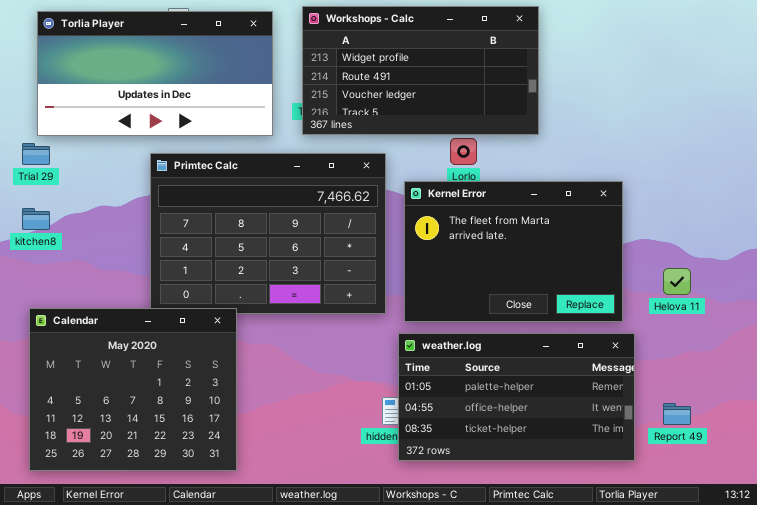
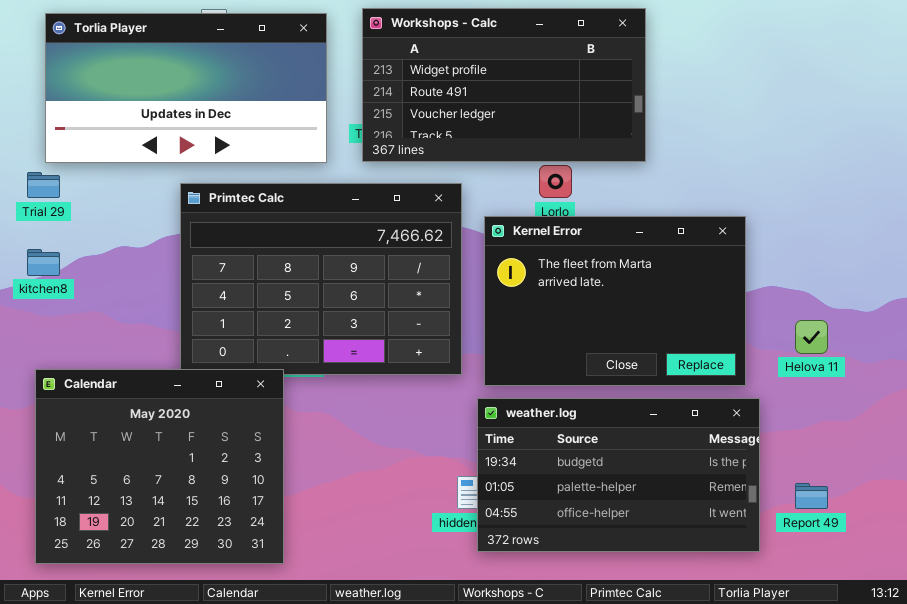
weather.log: [398,333,635,461] -> [477,398,760,552], scrolled up 1 row

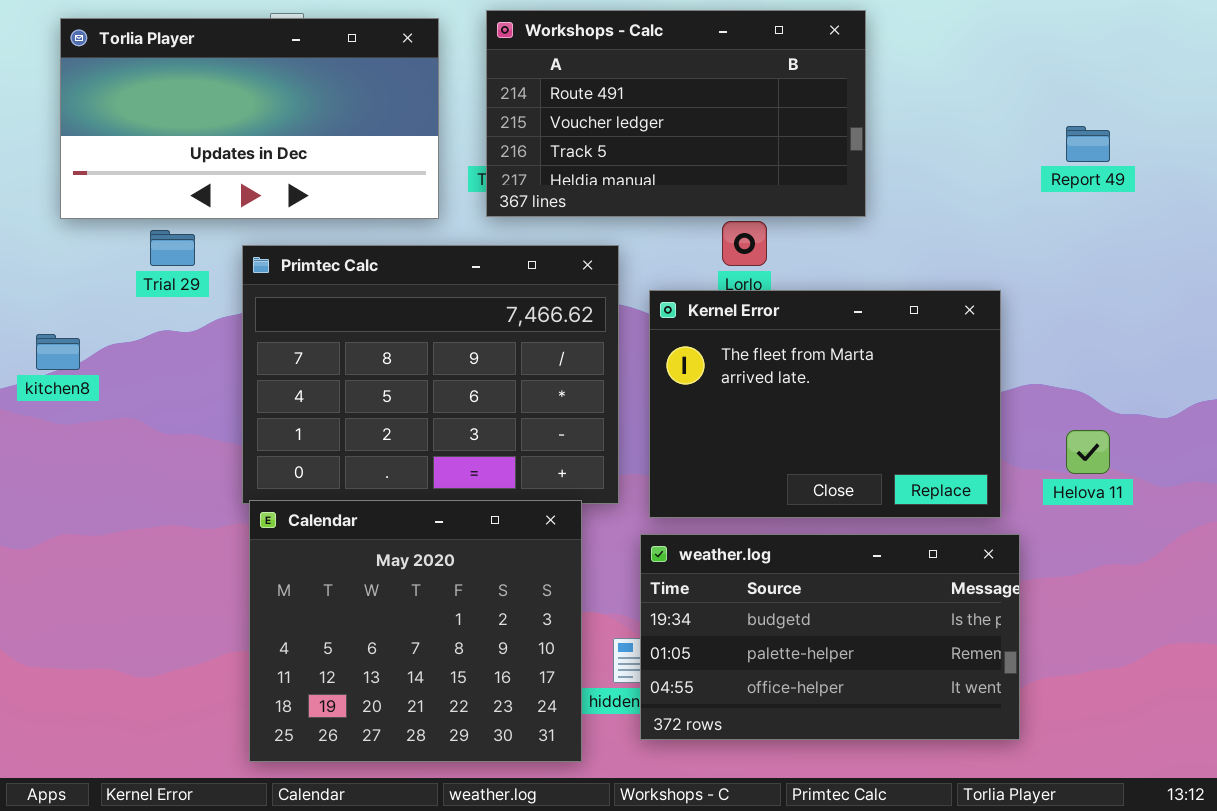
Workshops - Calc: [362,8,646,162] -> [486,10,866,217], scrolled down 1 row
Trial 29: [27,172,60,198] -> [150,230,195,266], moved
Calendar: [35,369,284,564] -> [249,500,582,762], moved
Report 49: [795,483,828,509] -> [1066,126,1110,162], moved

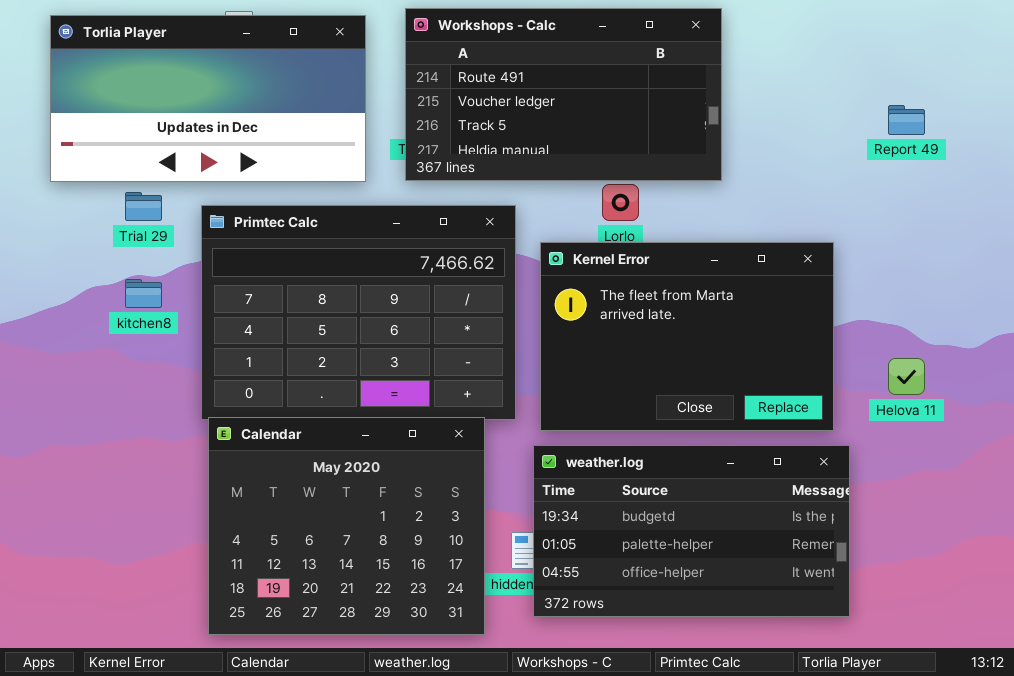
kitchen8: [36,334,80,370] -> [125,279,162,308], moved

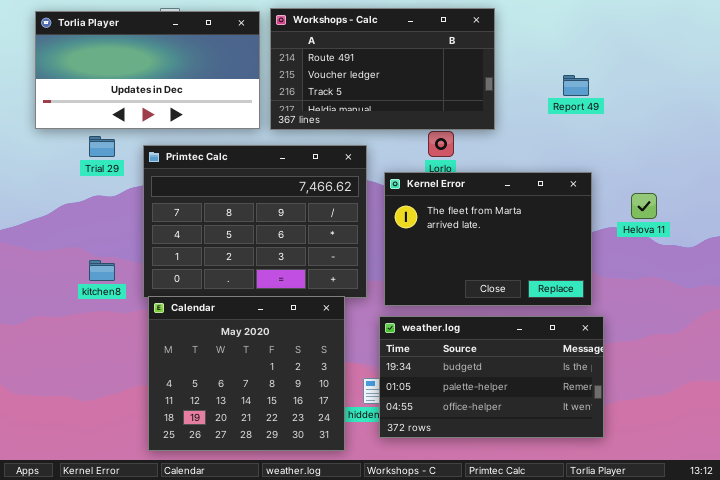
Workshops - Calc: [405,8,722,181] -> [270,8,495,130], moved
Report 49: [888,105,925,135] -> [563,75,589,96], moved
kitchen8: [125,279,162,308] -> [89,260,115,281], moved
Helova 11: [888,358,925,395] -> [631,193,657,219], moved

